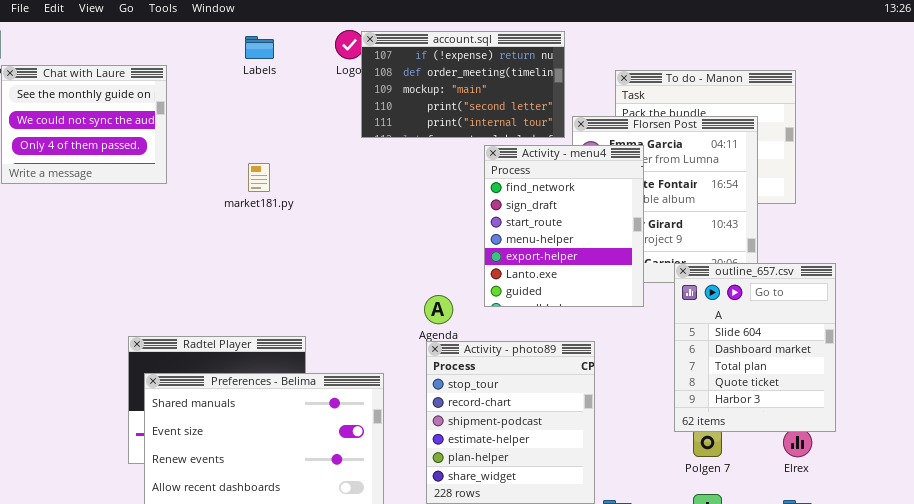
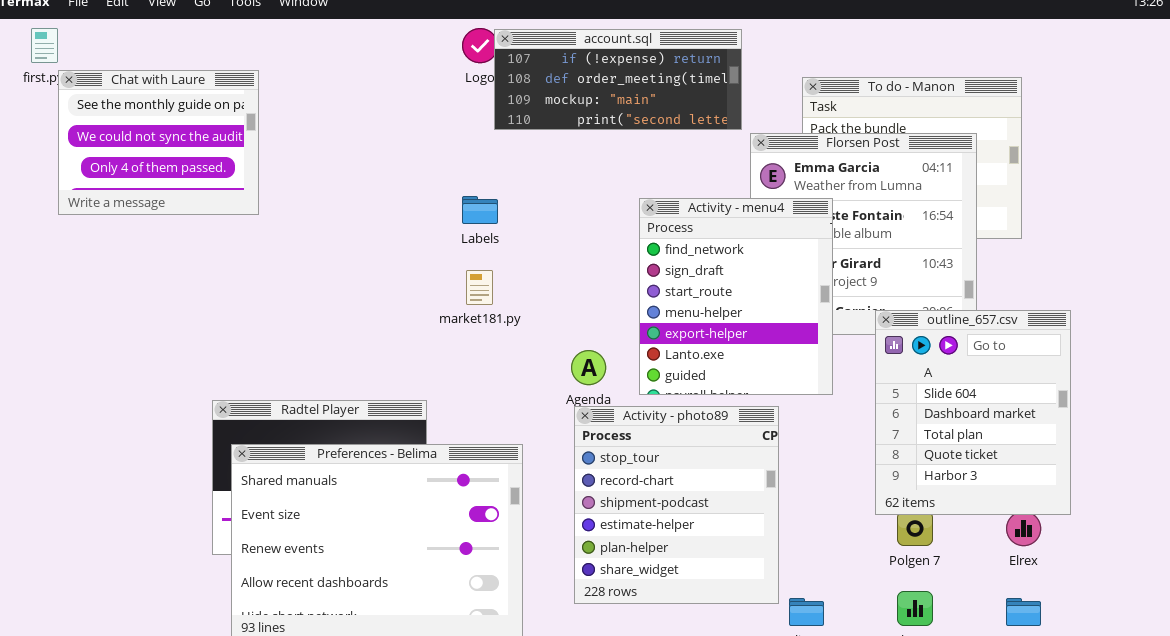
account.sql: [361,31,565,138] -> [494,29,742,130], resized
Labels: [245,36,274,59] -> [462,196,498,224], moved
Activity - menu4: [484,145,644,307] -> [639,198,833,395], moved
market181.py: [248,163,270,192] -> [466,270,493,305], moved

